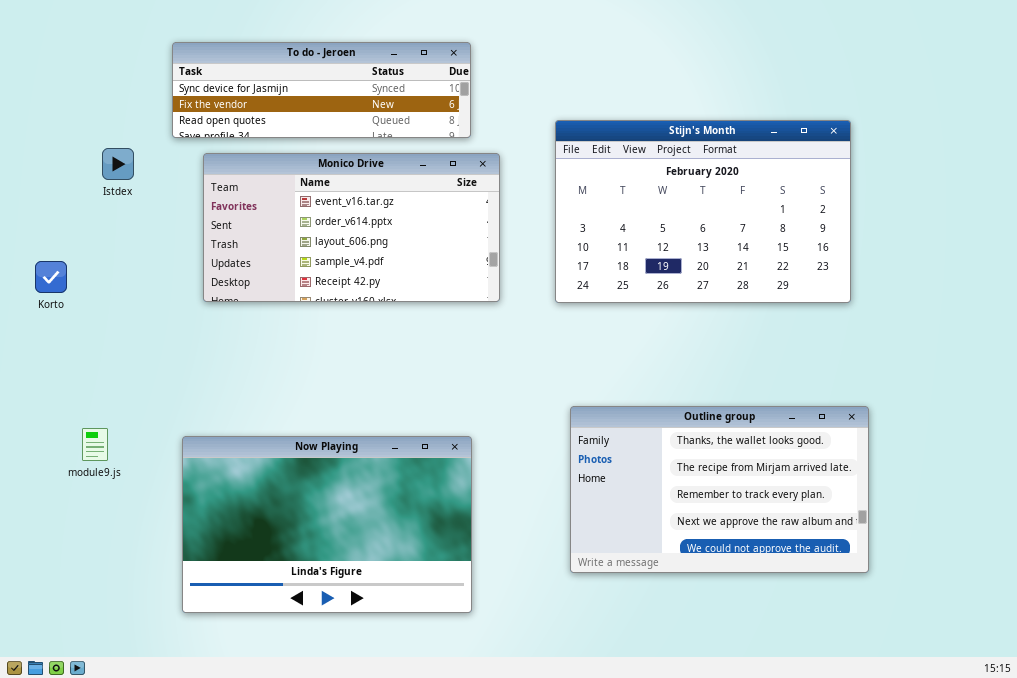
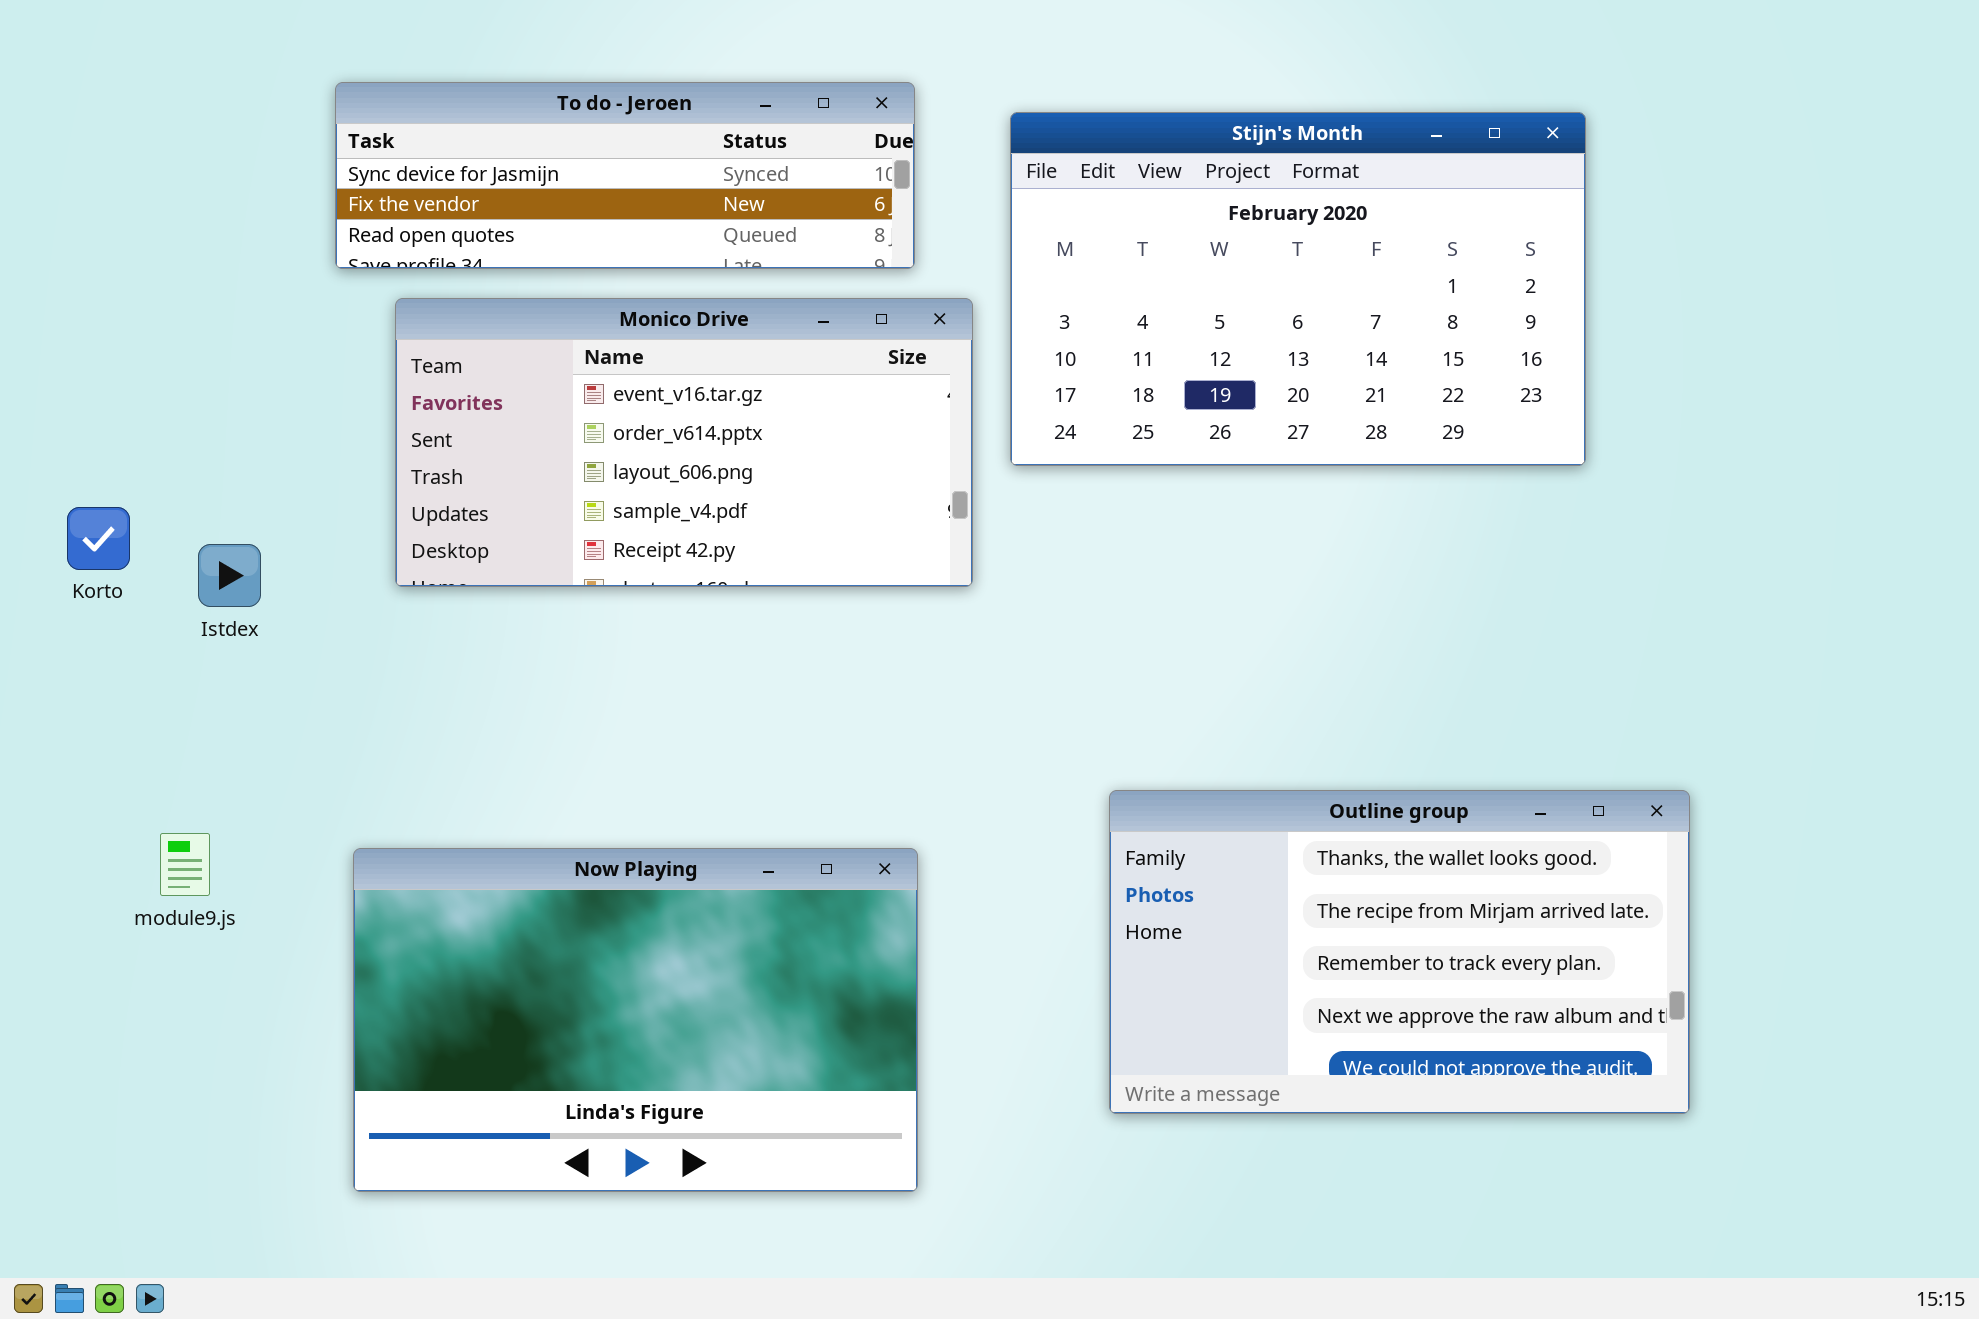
Stijn's Month: [555,120,851,303] -> [1010,112,1586,466], moved
Istdex: [102,148,134,180] -> [198,544,261,607], moved

